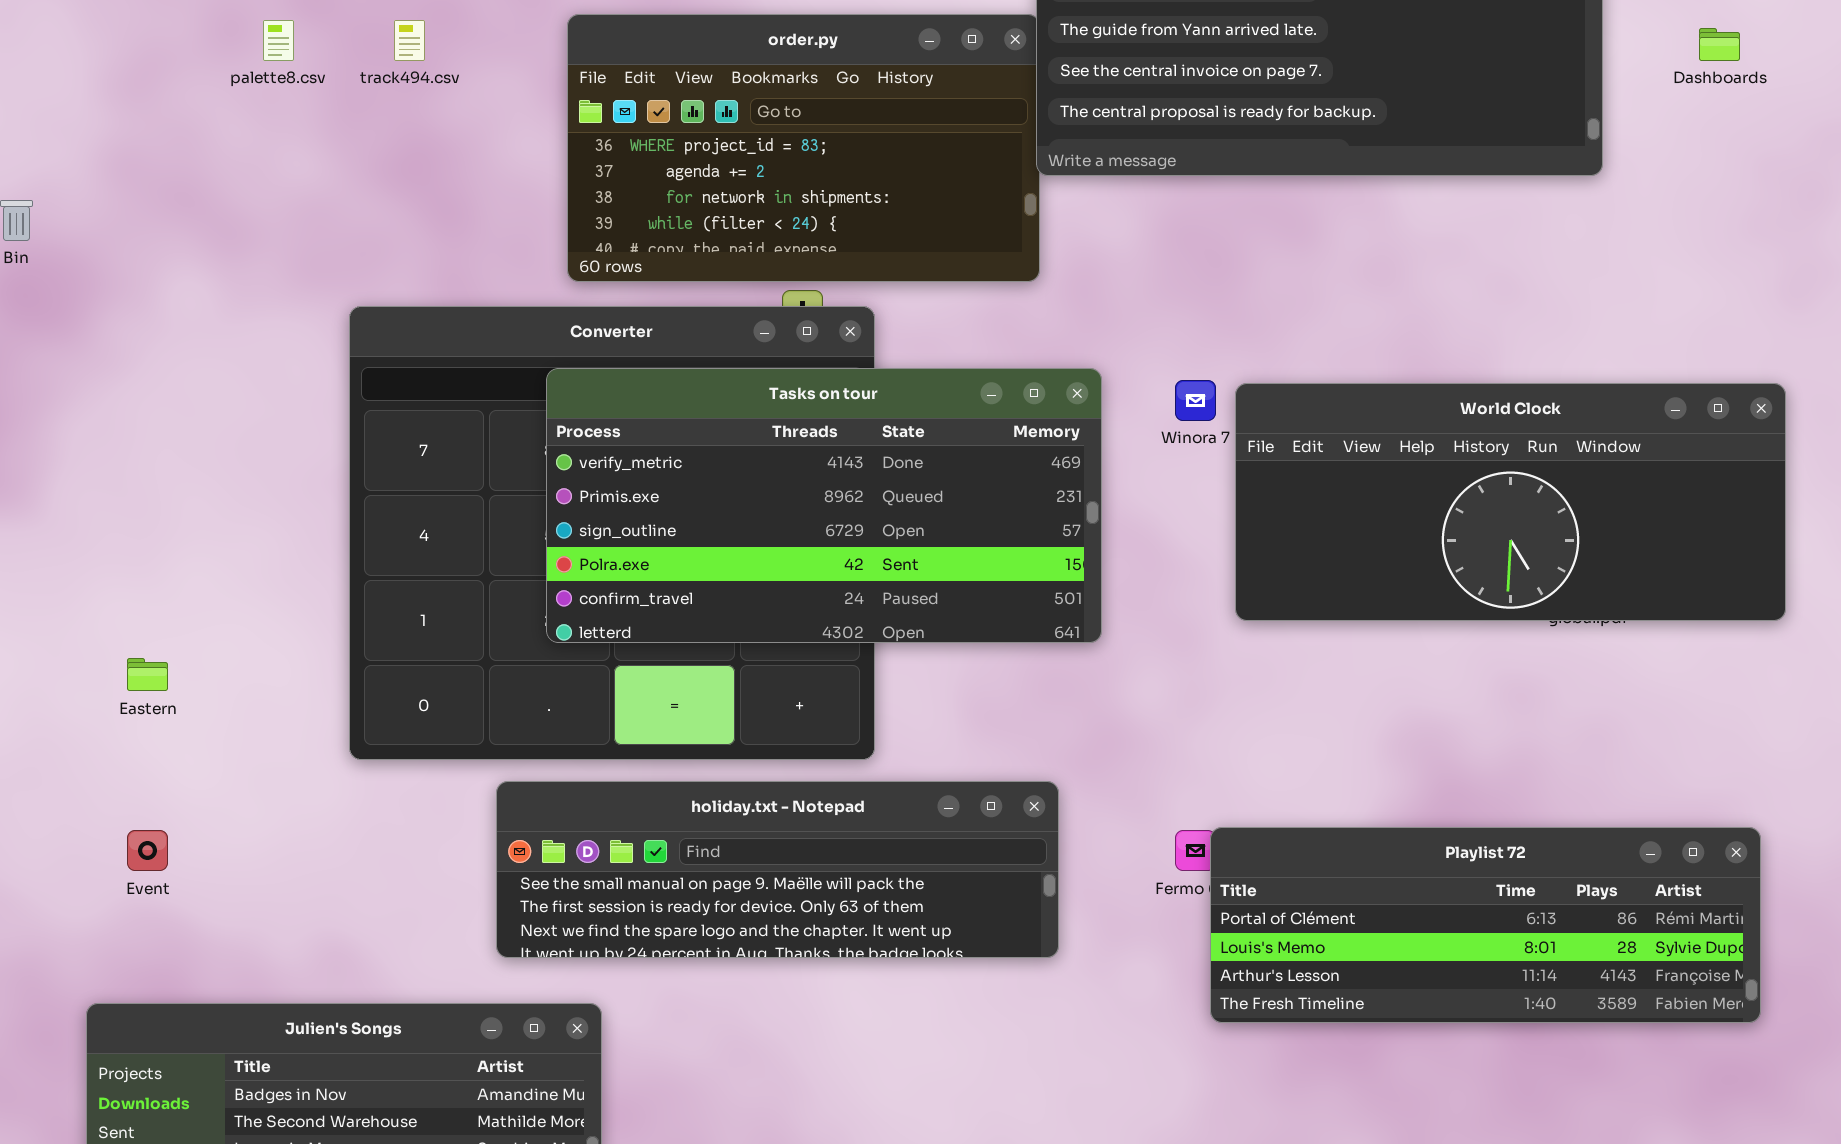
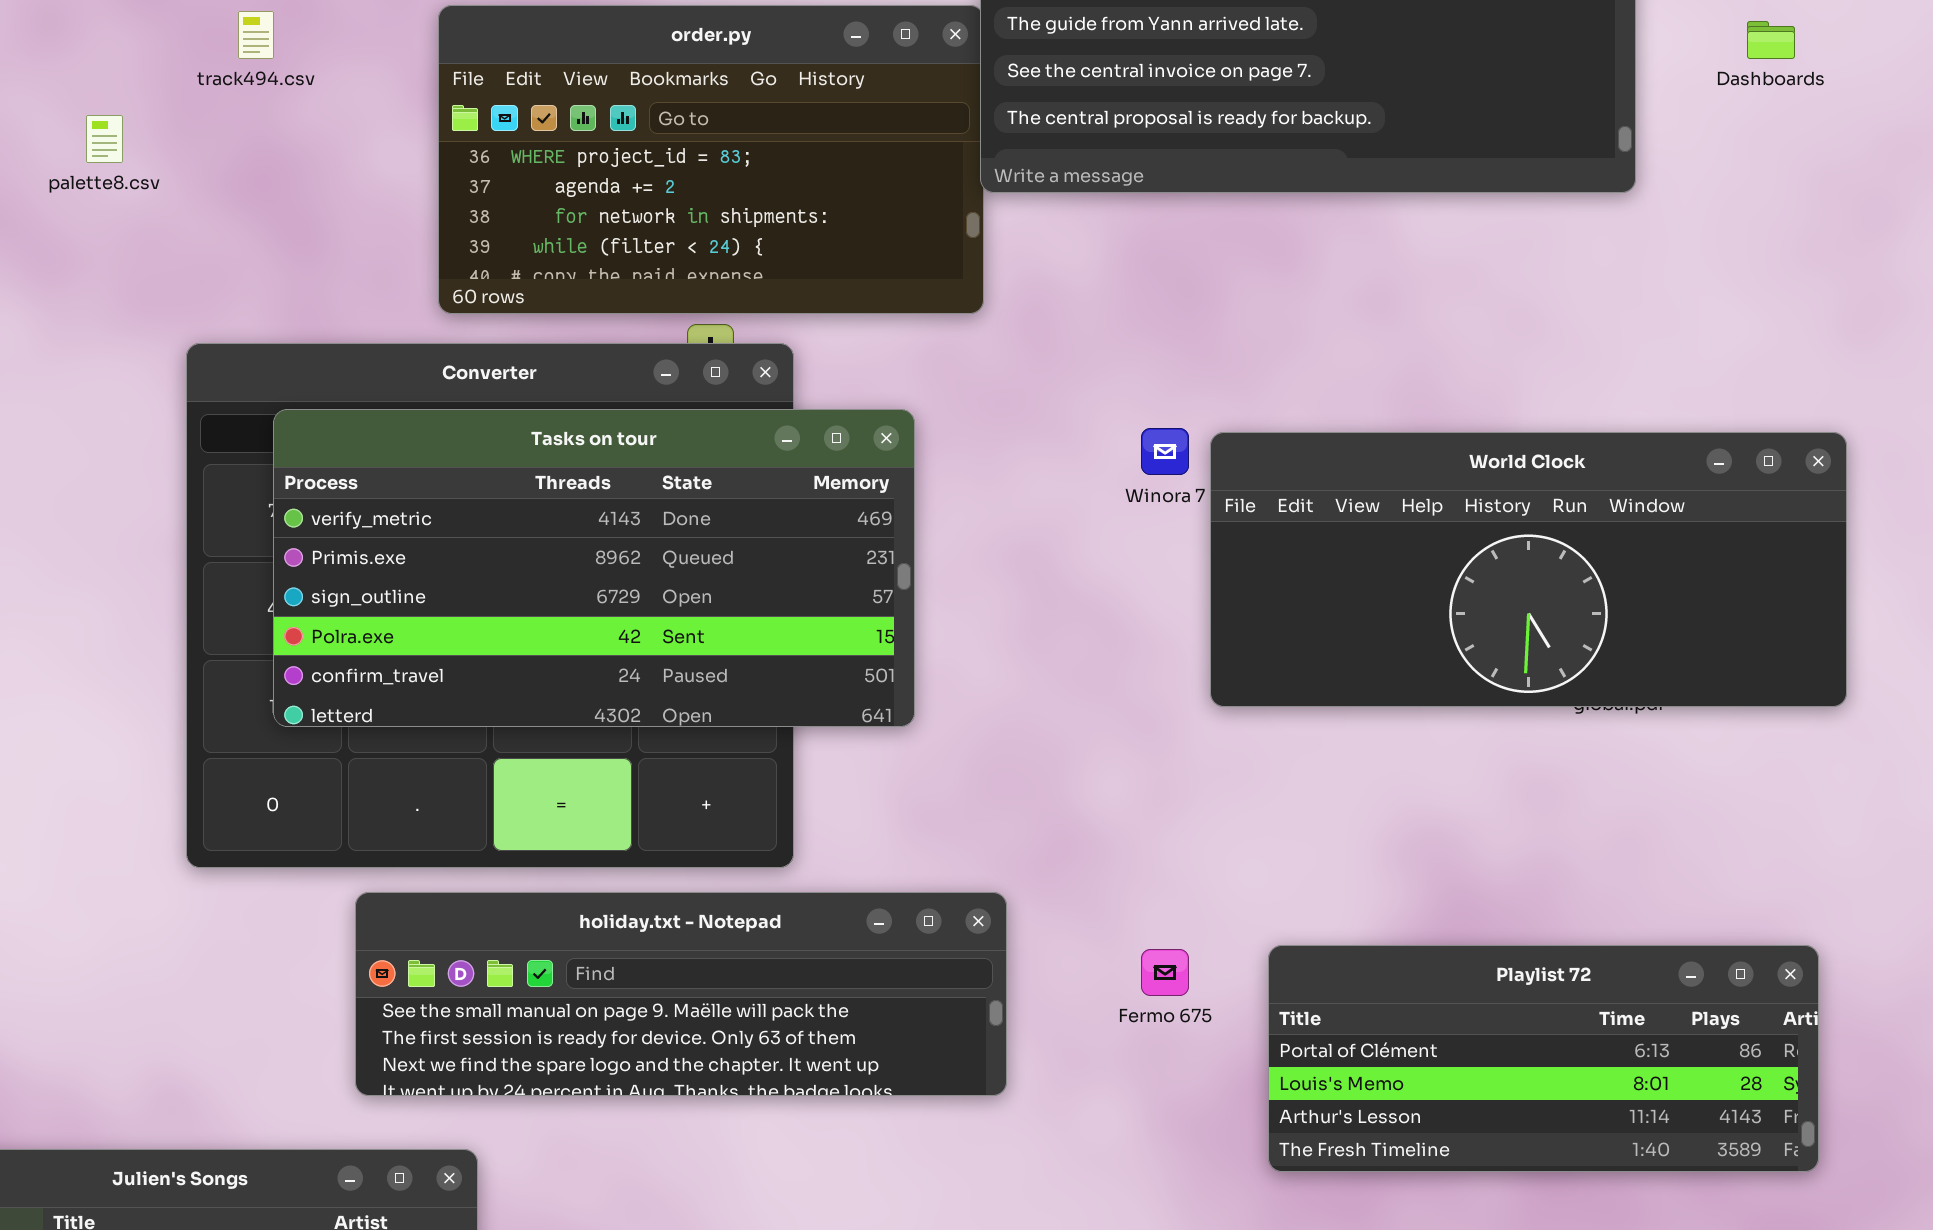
palette8.csv: [263,20,294,61] -> [86,115,123,163], moved
Tasks on tour: [546,368,1102,643] -> [273,409,915,727], moved
Playlist 72: [1210,827,1761,1023] -> [1268,945,1819,1172], resized

